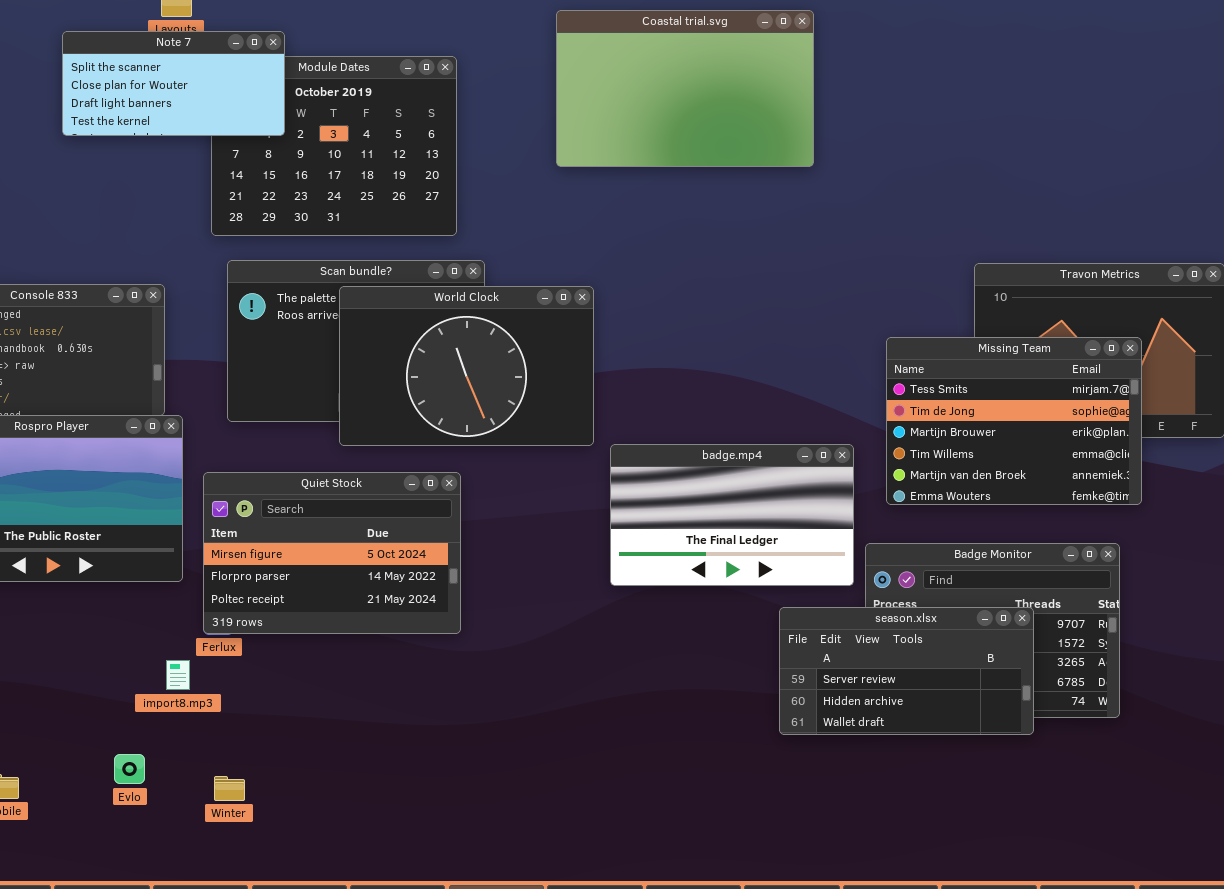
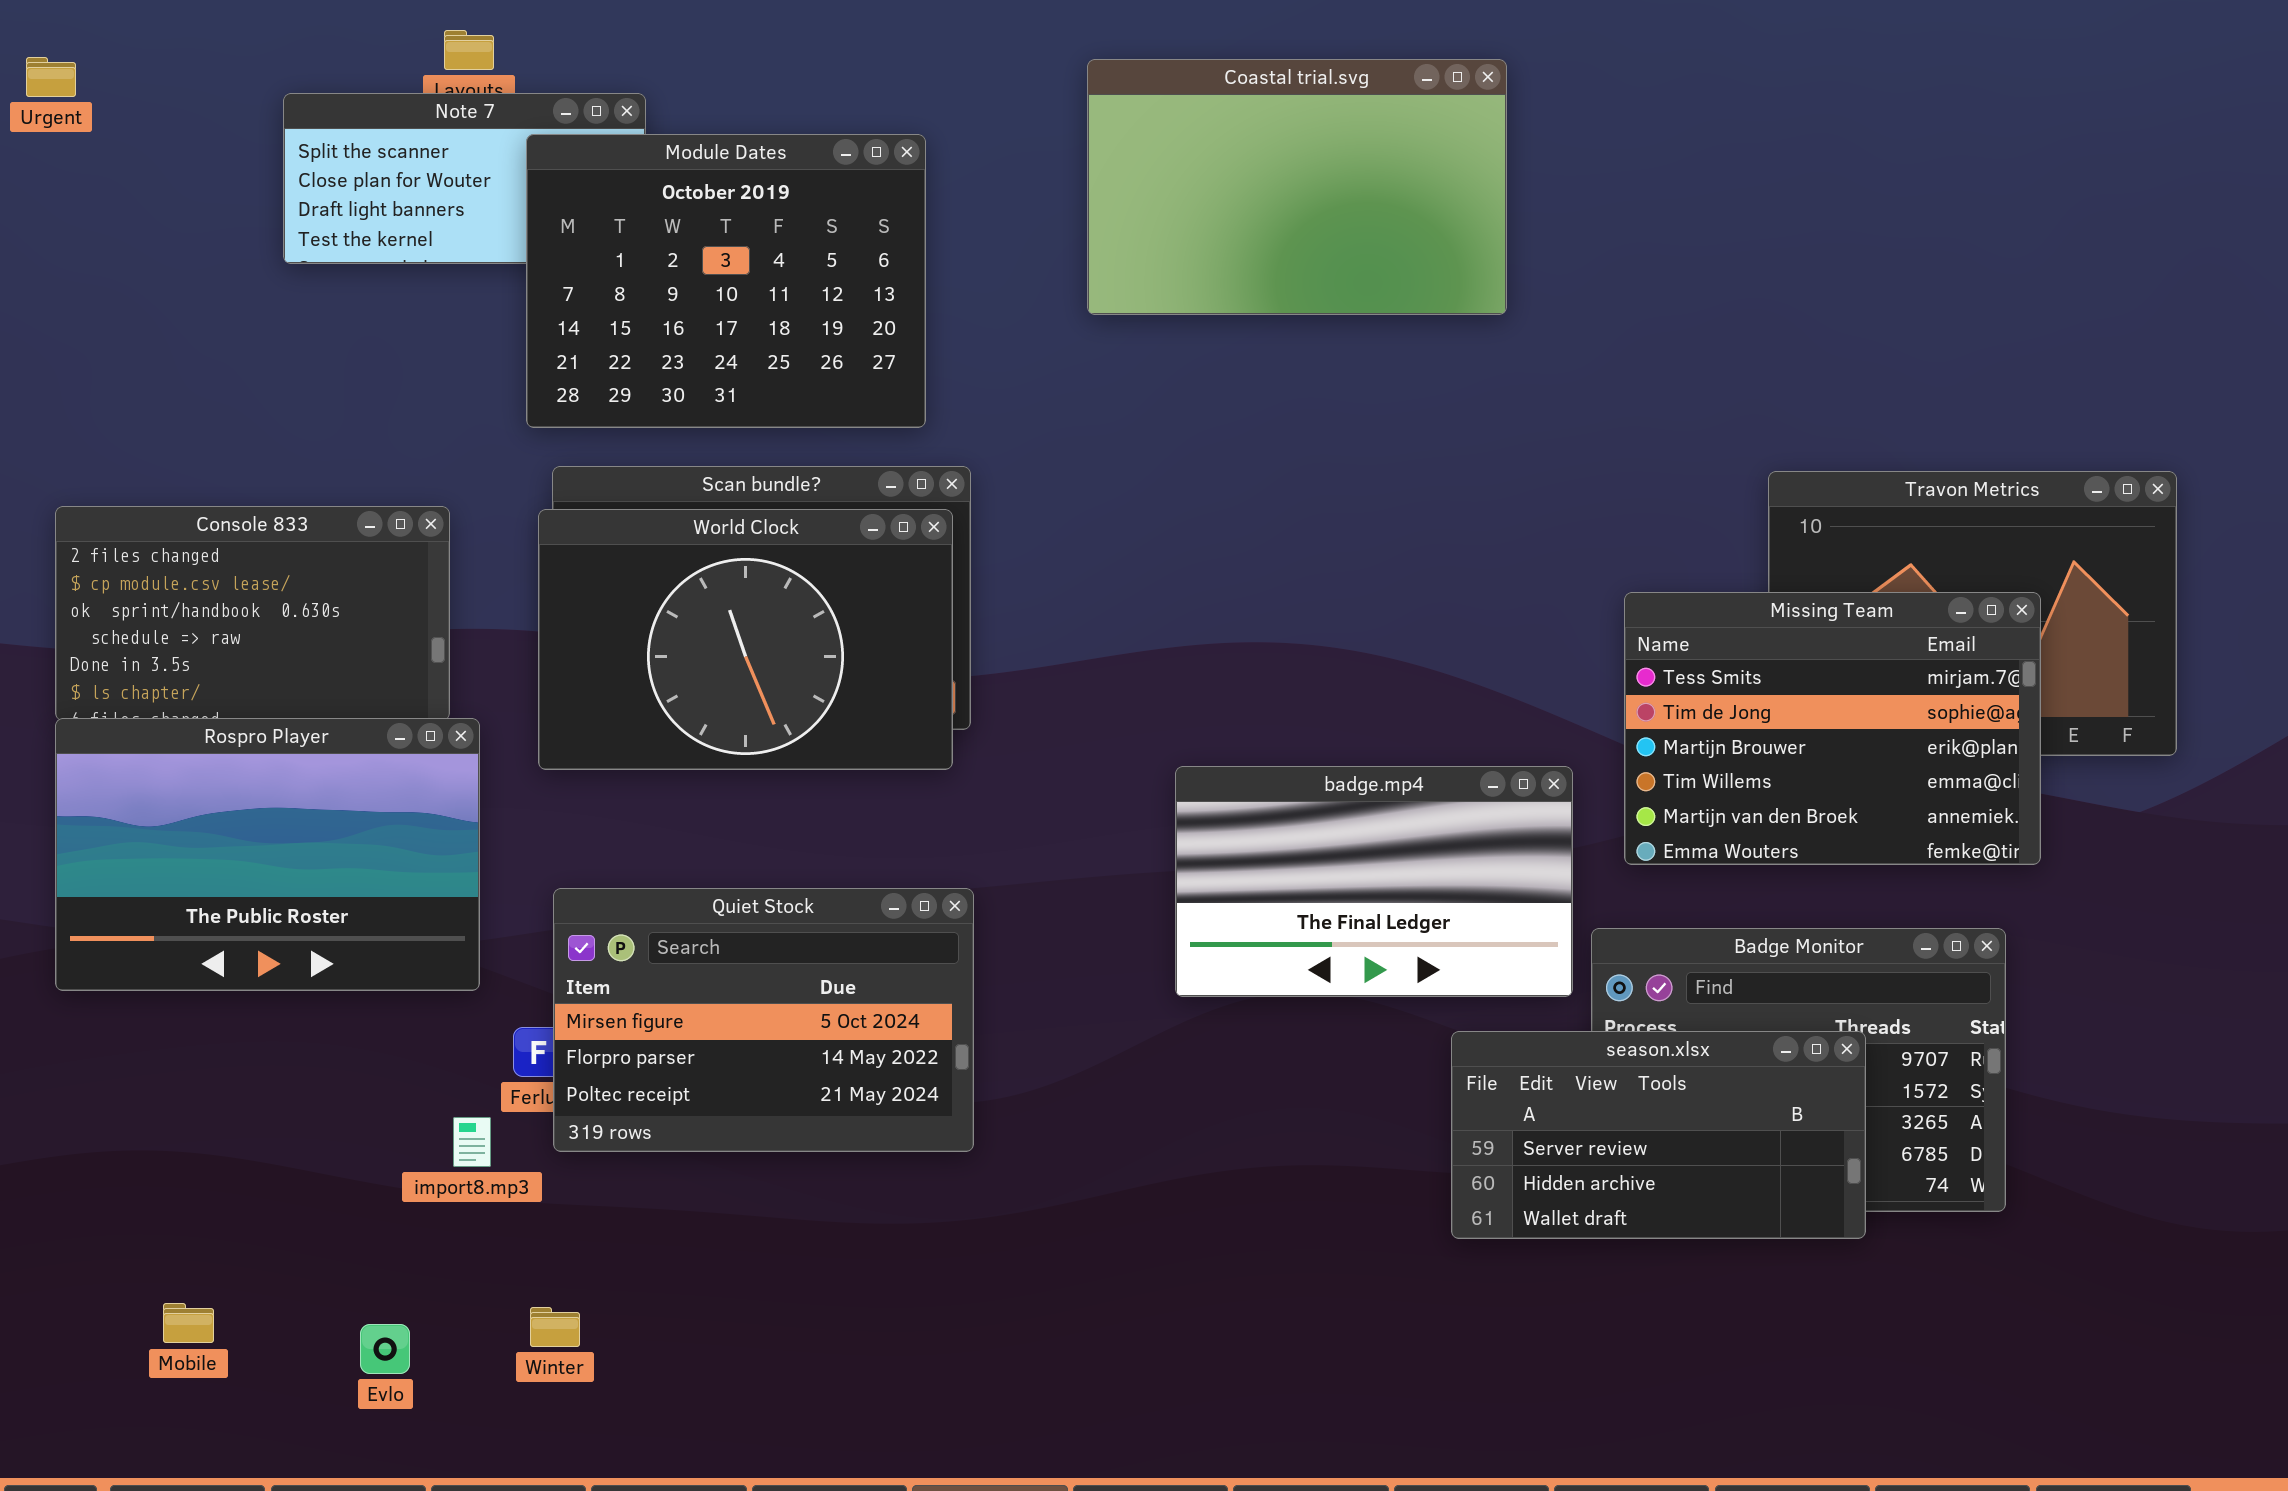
Module Dates: [211,56,457,236] -> [526,134,926,428], raised
World Clock: [339,286,594,446] -> [538,509,953,770], moved
Quiet Stock: [203,472,461,634] -> [553,888,974,1152], moved
Evlo: [114,754,145,784] -> [360,1324,410,1374], moved

